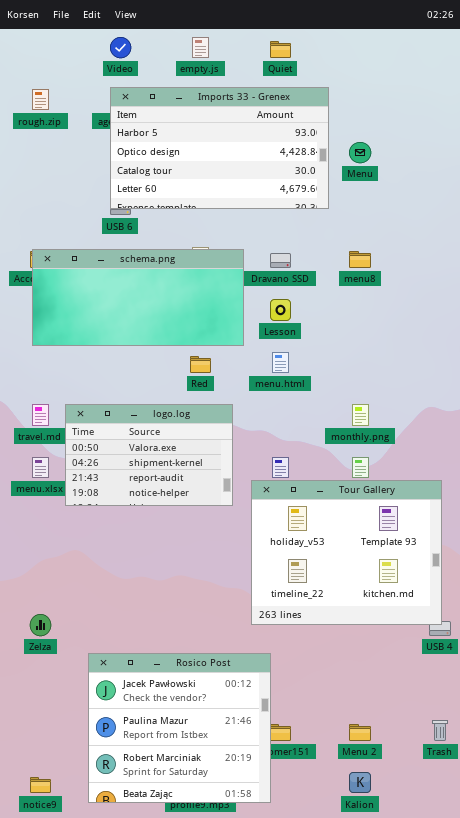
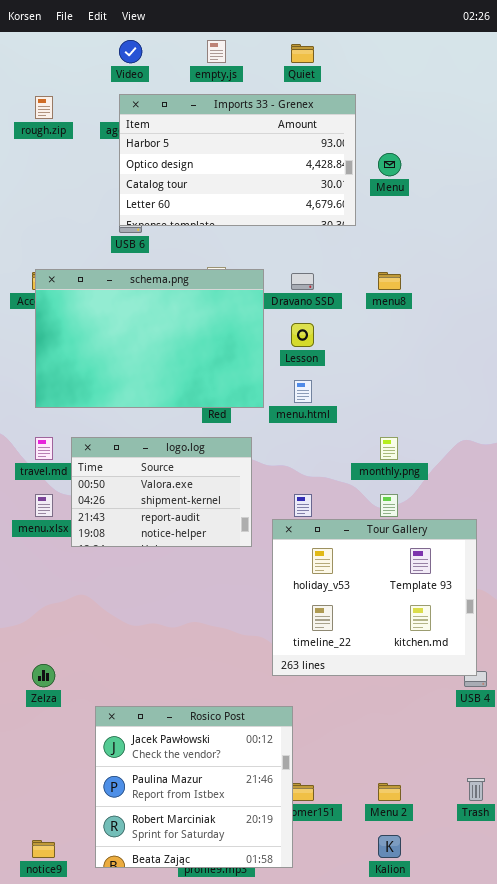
schema.png: [32,249,244,346] -> [35,269,264,408], resized

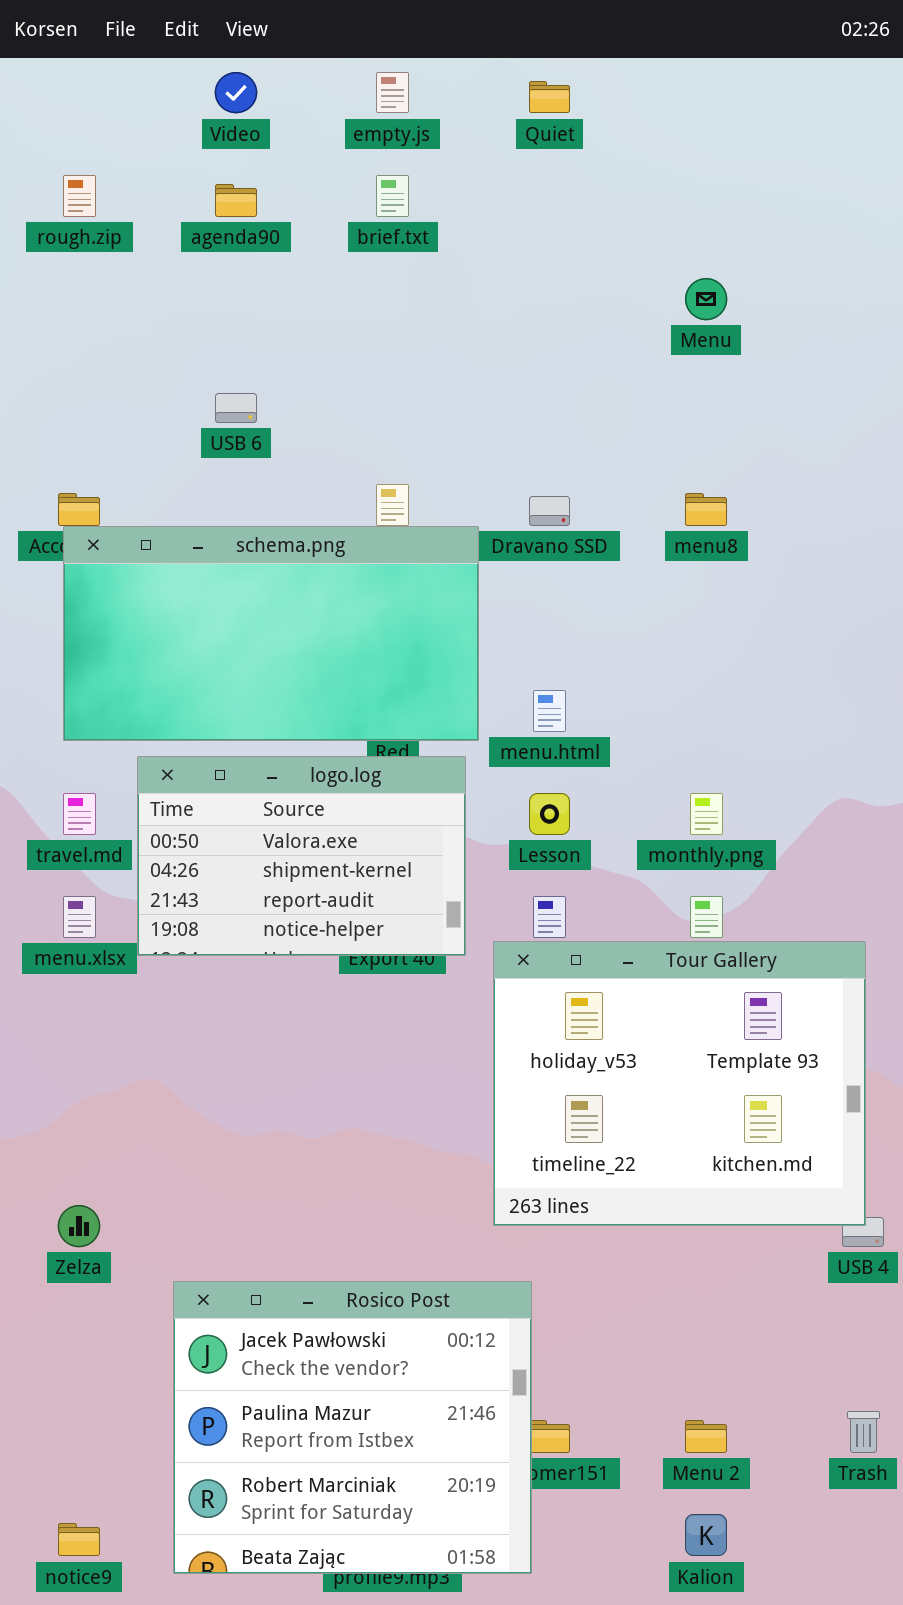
Imports 33 - Grenex: [119,94,356,226] -> none, closed
schema.png: [35,269,264,408] -> [63,526,479,741], resized
Lesson: [291,323,314,347] -> [529,793,570,835], moved
logo.log: [71,437,252,547] -> [137,756,466,956], moved

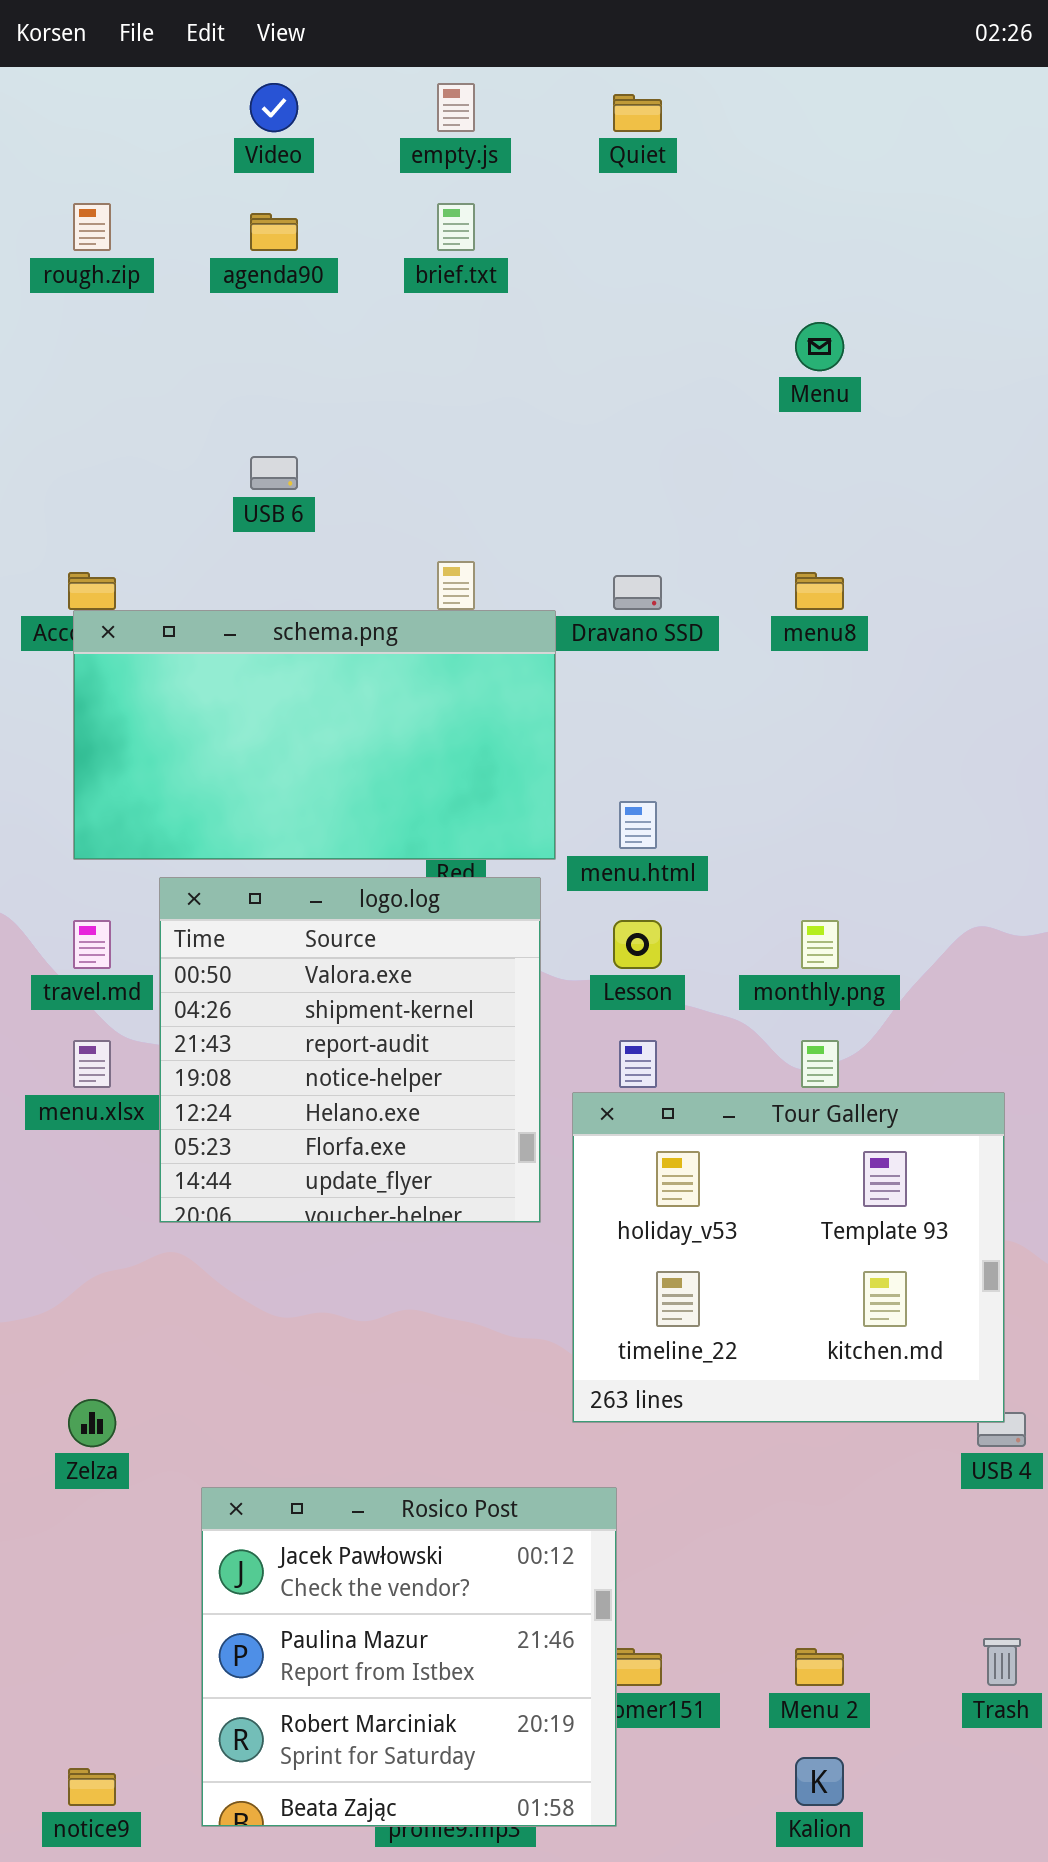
logo.log: [137,756,466,956] -> [159,877,541,1223], resized

